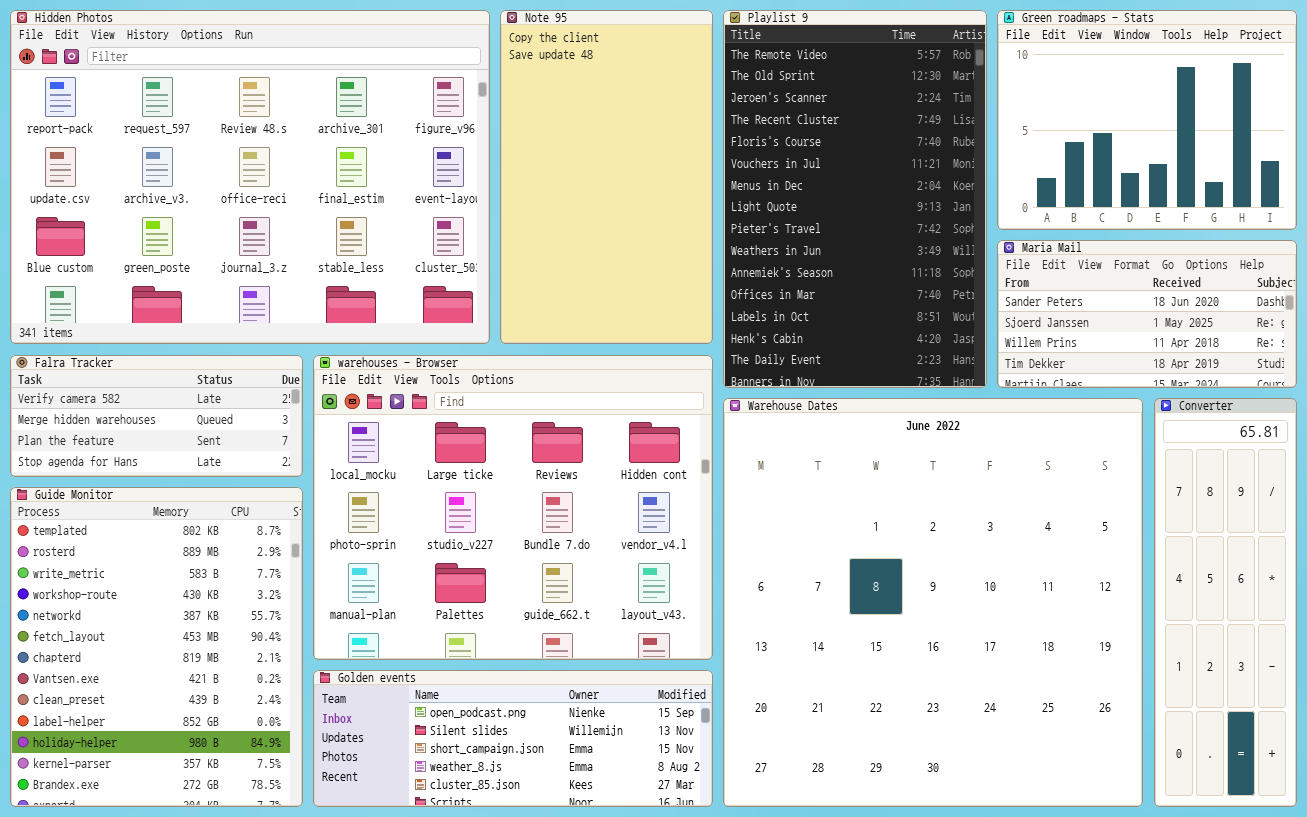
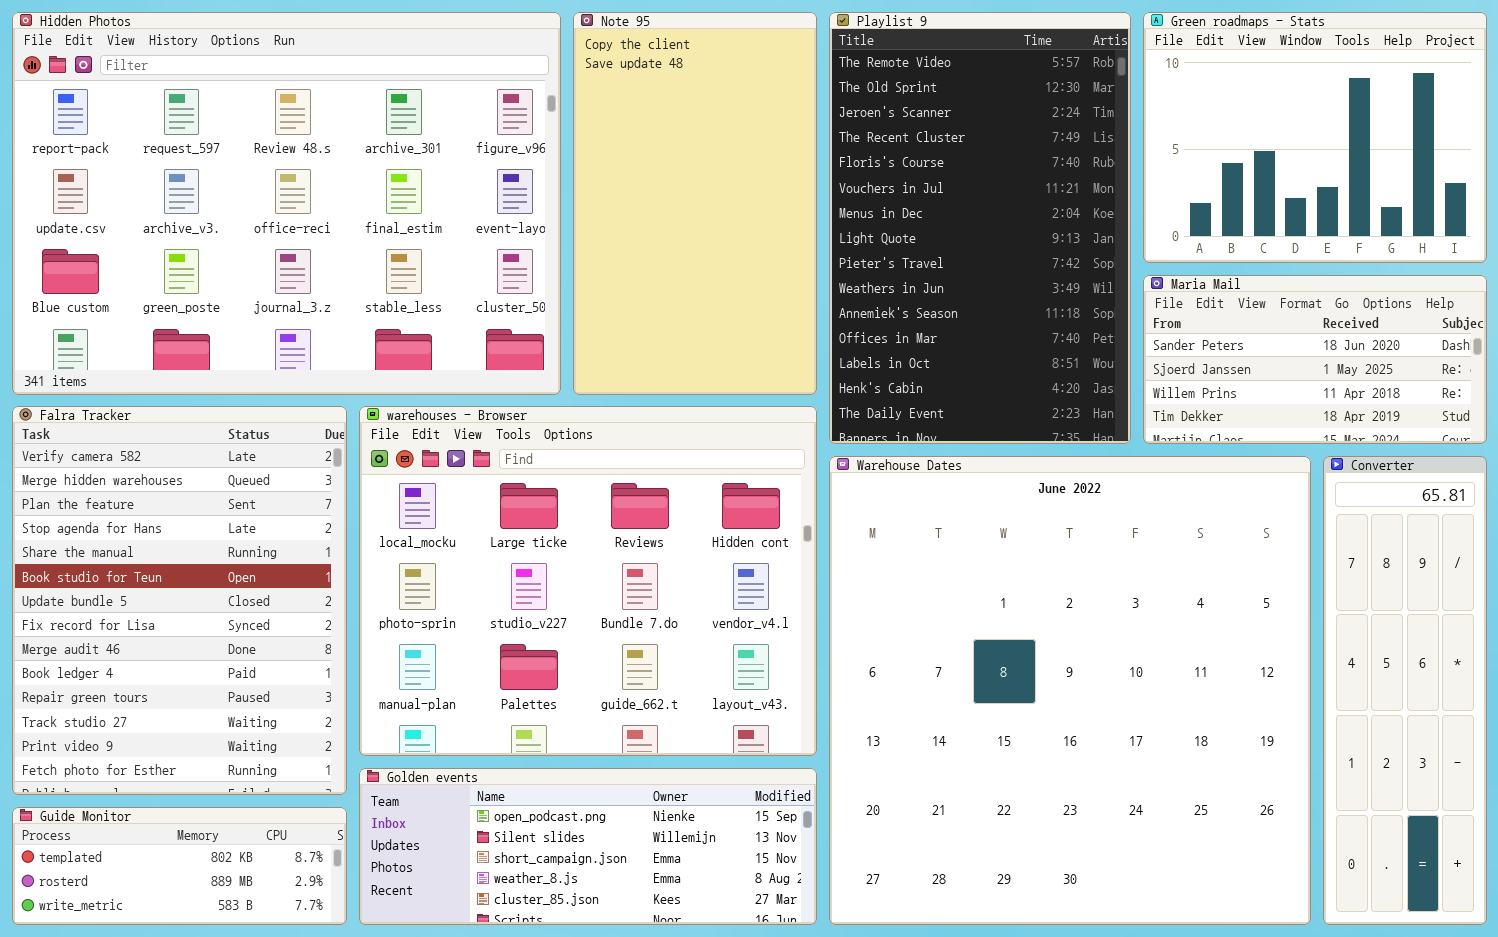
Falra Tracker: [10,355,303,477] -> [12,406,347,795], resized
Guide Monitor: [10,487,303,807] -> [12,807,347,925], resized

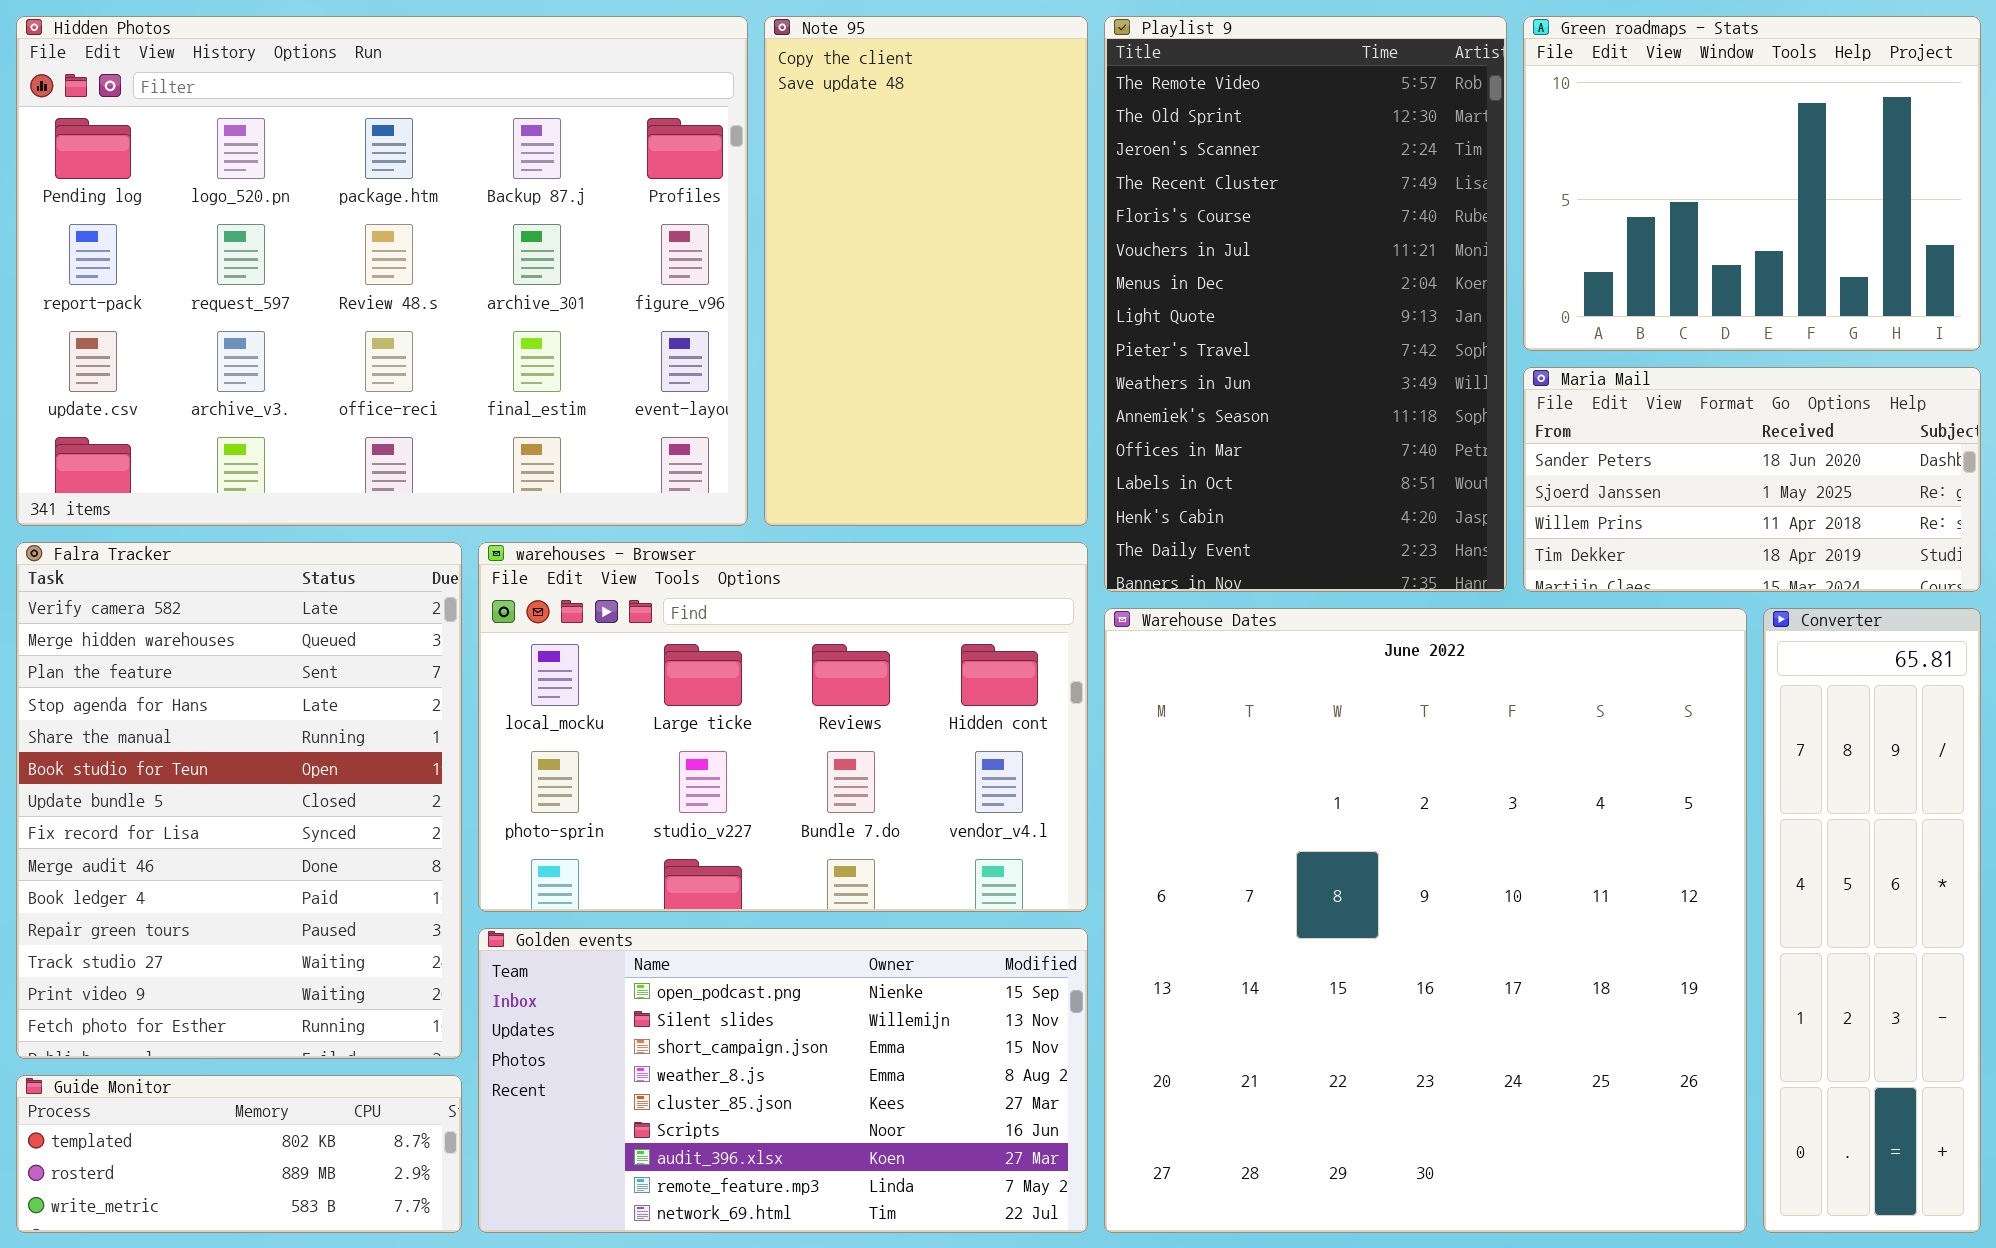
Hidden Photos: [12,12,561,395] -> [16,16,748,526], scrolled up 1 row
warehouses - Browser: [359,406,817,756] -> [478,542,1088,912], resized
Golden events: [359,768,817,925] -> [478,928,1088,1233], resized

